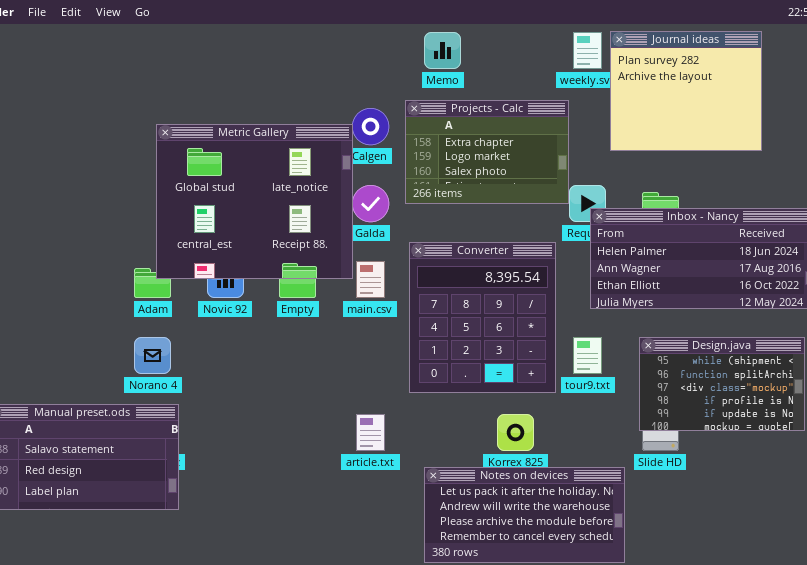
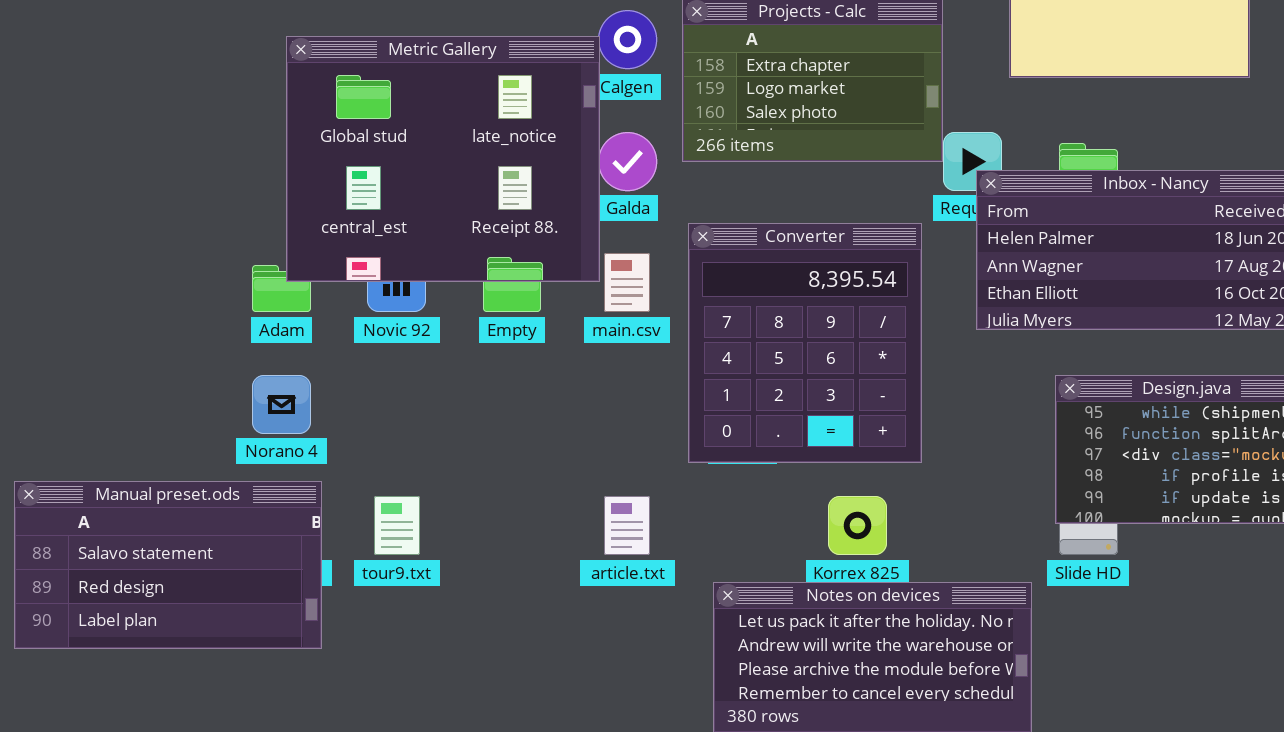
tour9.txt: [573,337,602,374] -> [374,496,420,555], moved

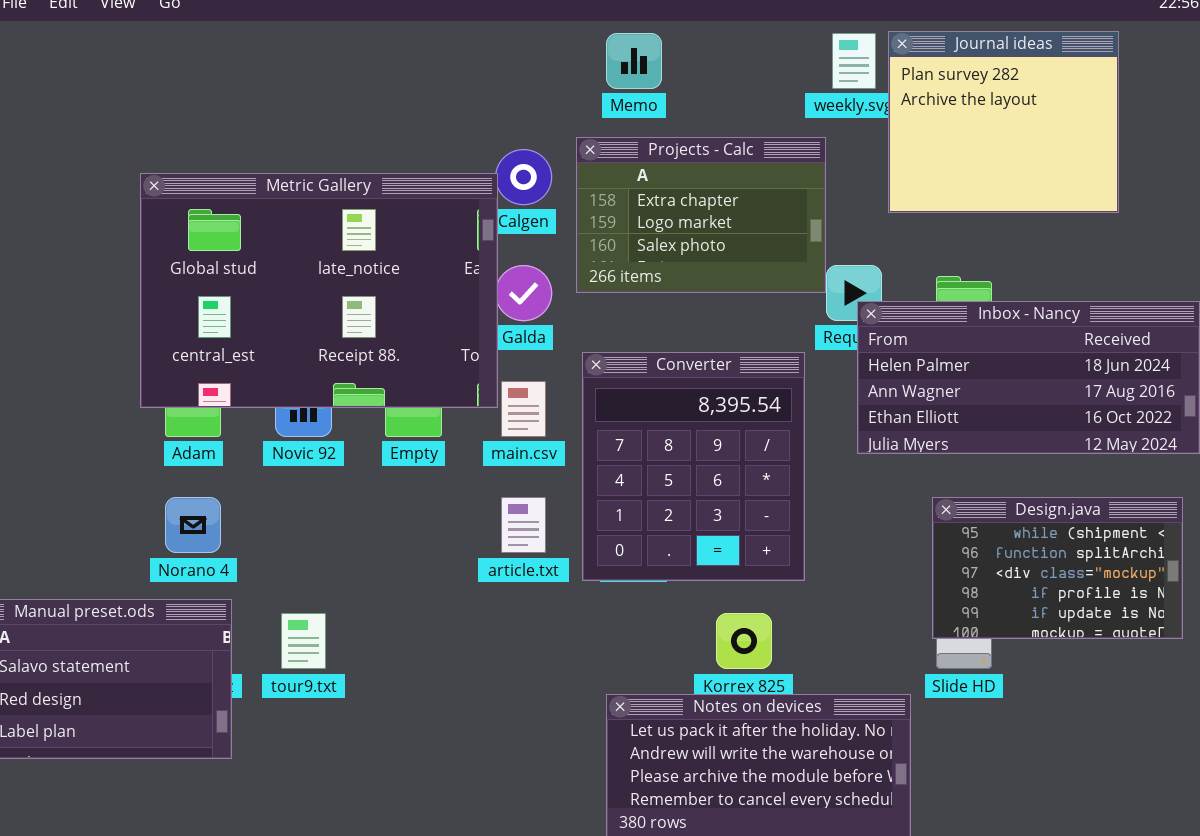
Metric Gallery: [286,36,600,282] -> [140,173,498,408], resized
article.txt: [604,496,650,555] -> [501,497,546,553], moved

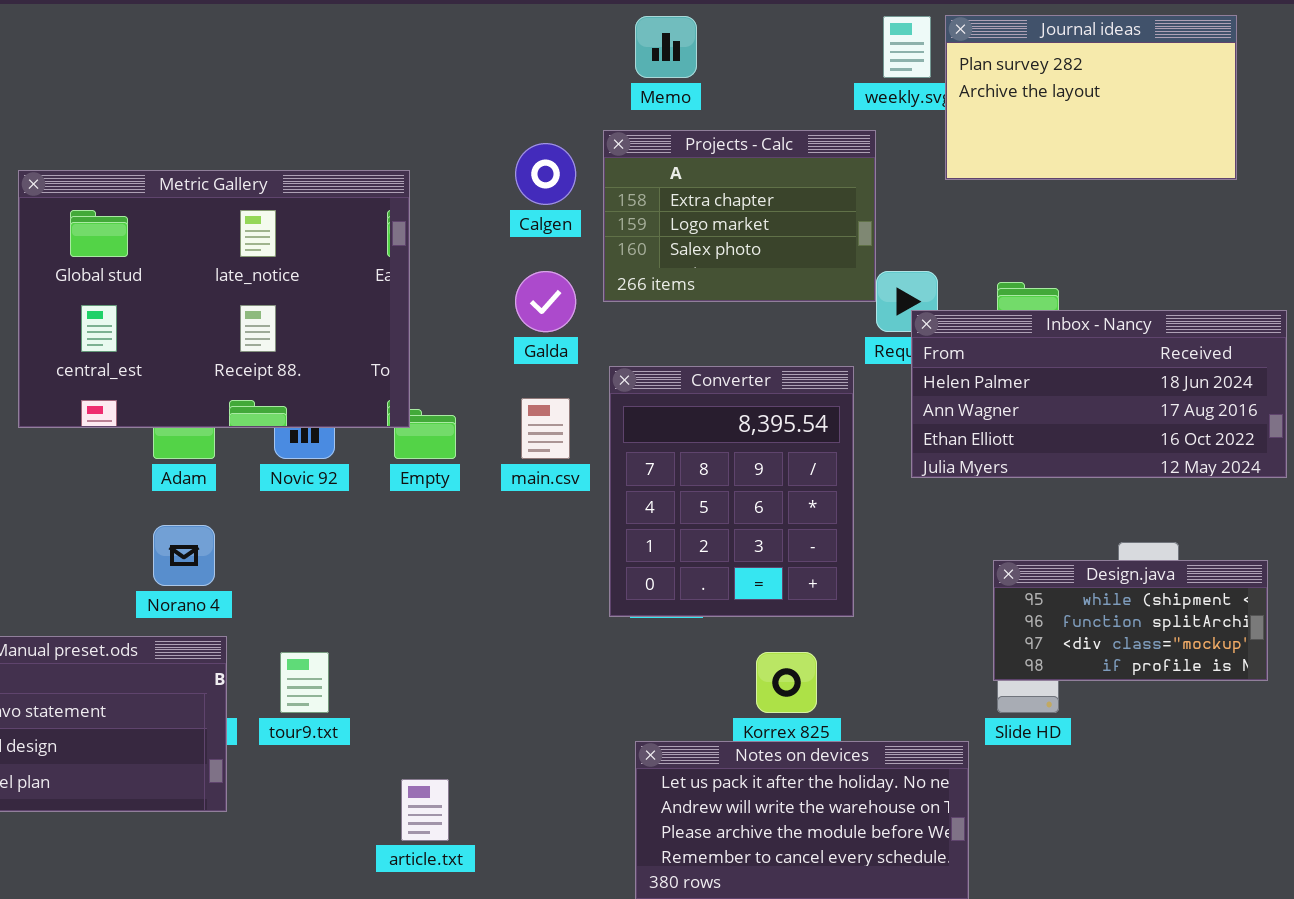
Journal ideas: [888,31,1119,213] -> [945,15,1237,180], resized
Metric Gallery: [140,173,498,408] -> [18,170,410,428], moved
article.txt: [501,497,546,553] -> [401,779,449,841], moved
Design.java: [932,497,1183,639] -> [993,560,1268,681], resized

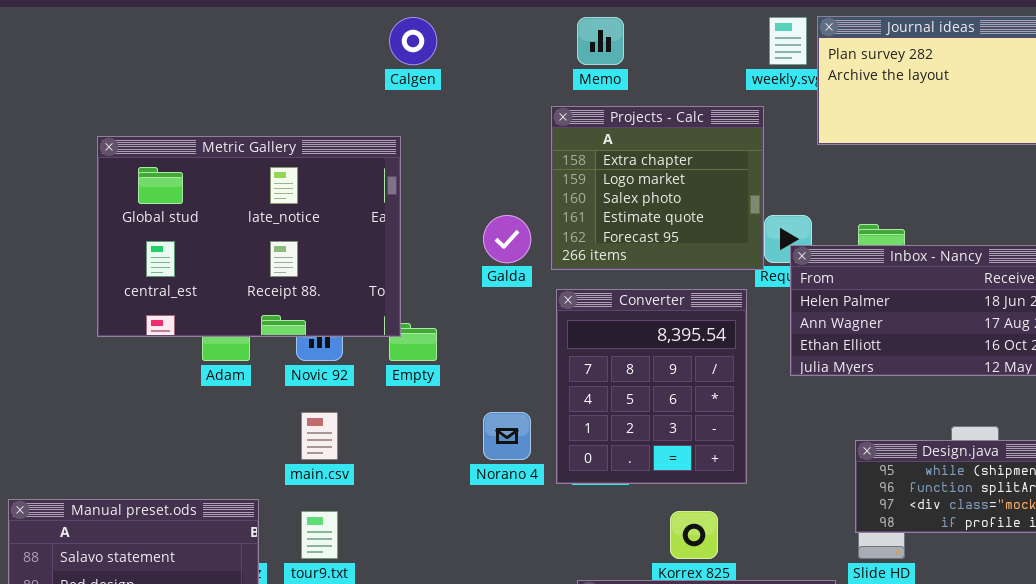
Projects - Calc: [603,130,876,302] -> [551,106,764,270], resized
Calgen: [515,143,576,205] -> [389,17,437,65], moved
main.csv: [521,398,570,459] -> [301,412,338,460], moved
Norano 4: [153,525,215,586] -> [483,412,531,460], moved

